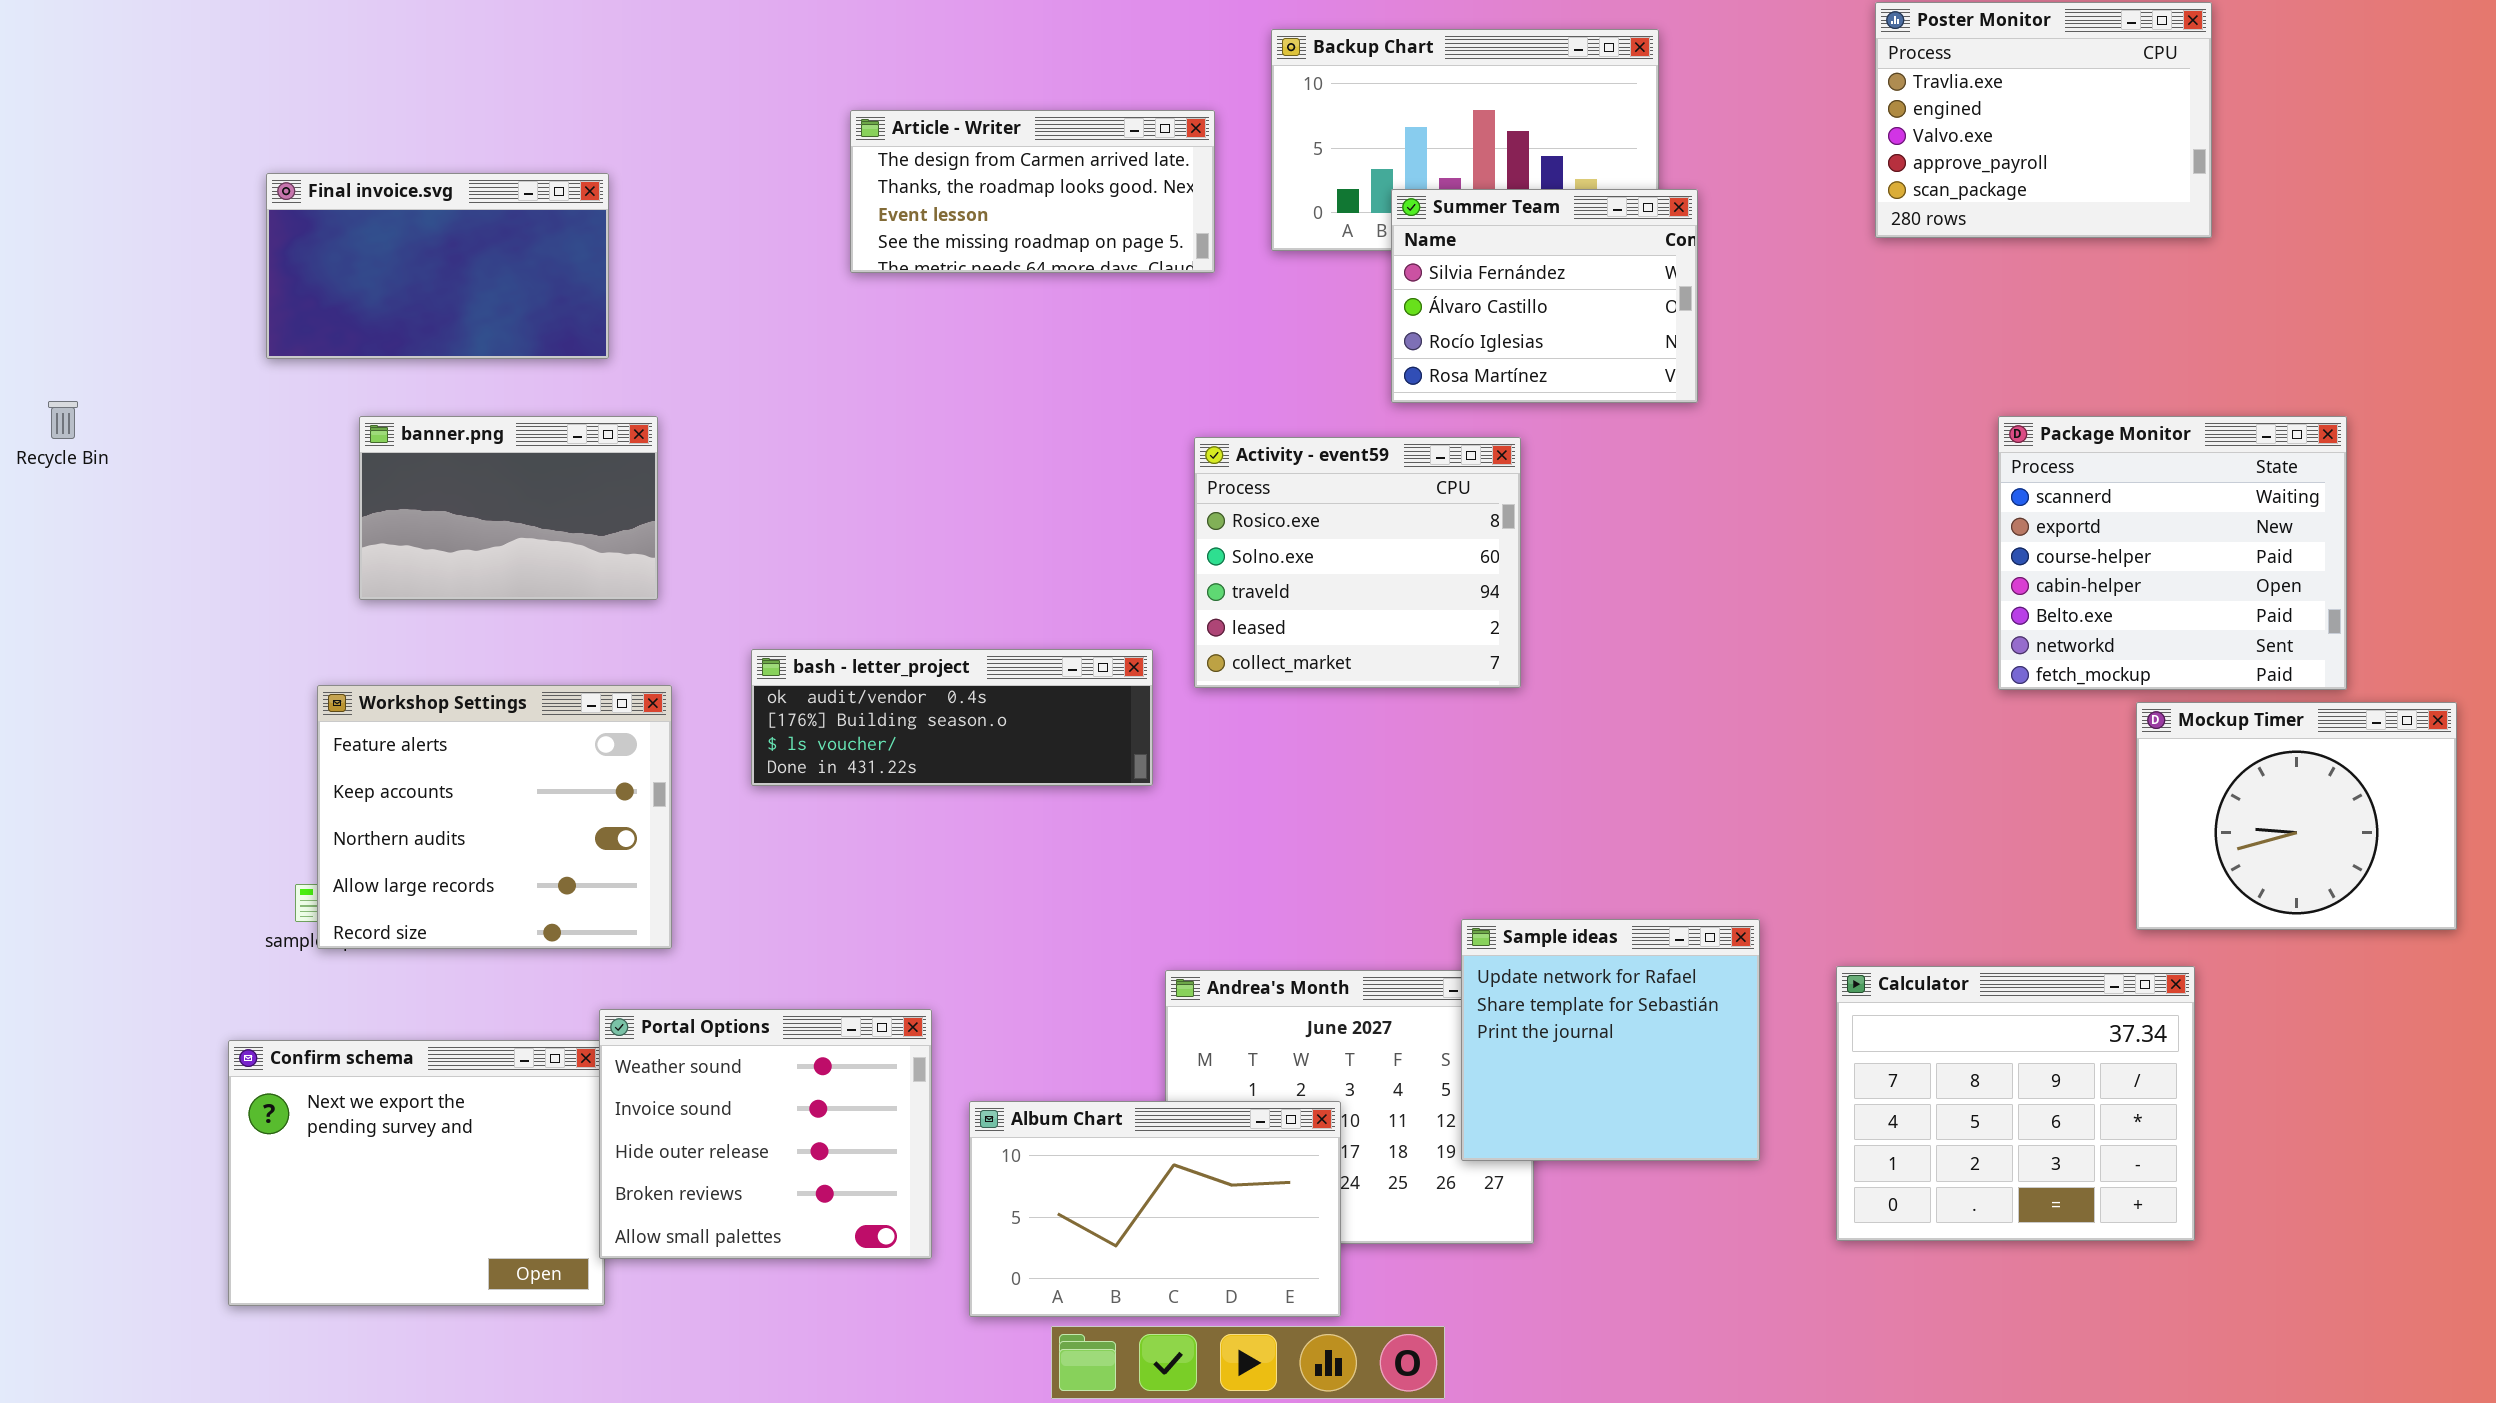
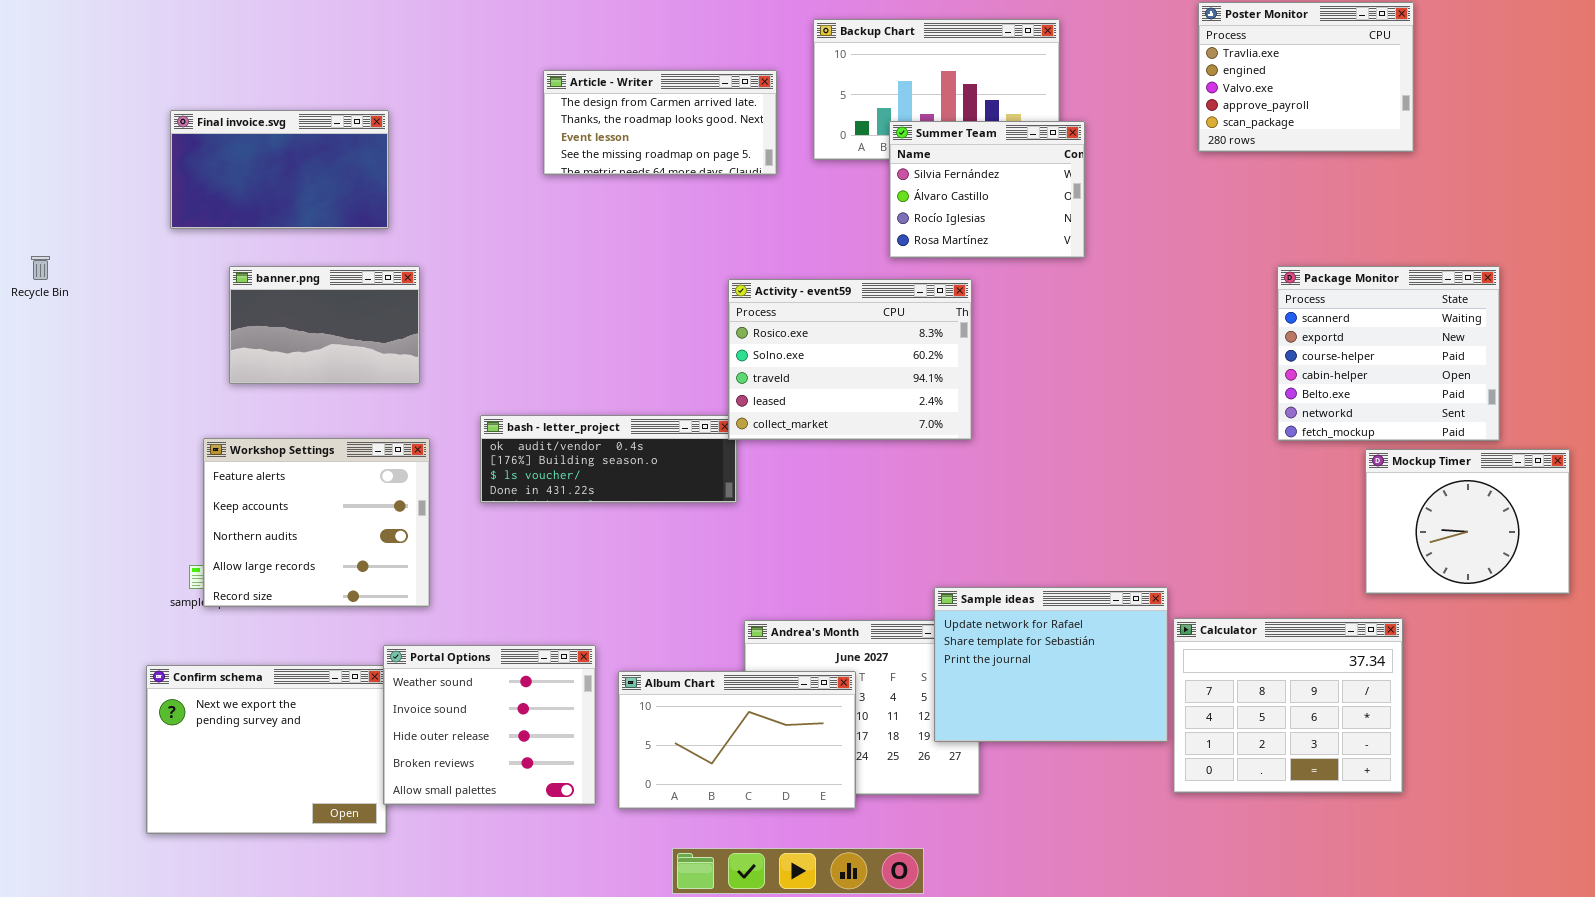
Activity - event59: [1194,437,1521,688] -> [728,279,972,440], resized
Sample ideas: [1461,919,1760,1161] -> [934,587,1168,742], resized
Album Chart: [969,1101,1341,1317] -> [618,671,856,809], moved

